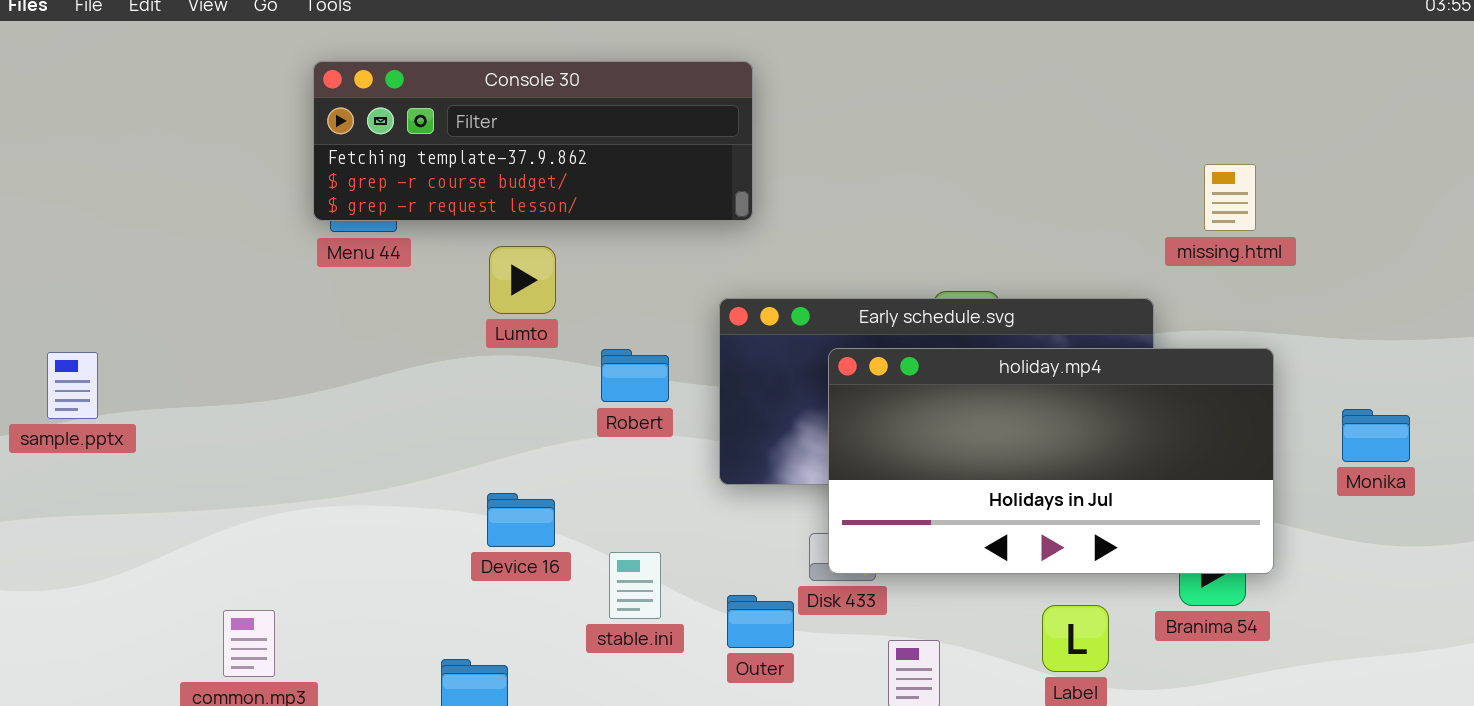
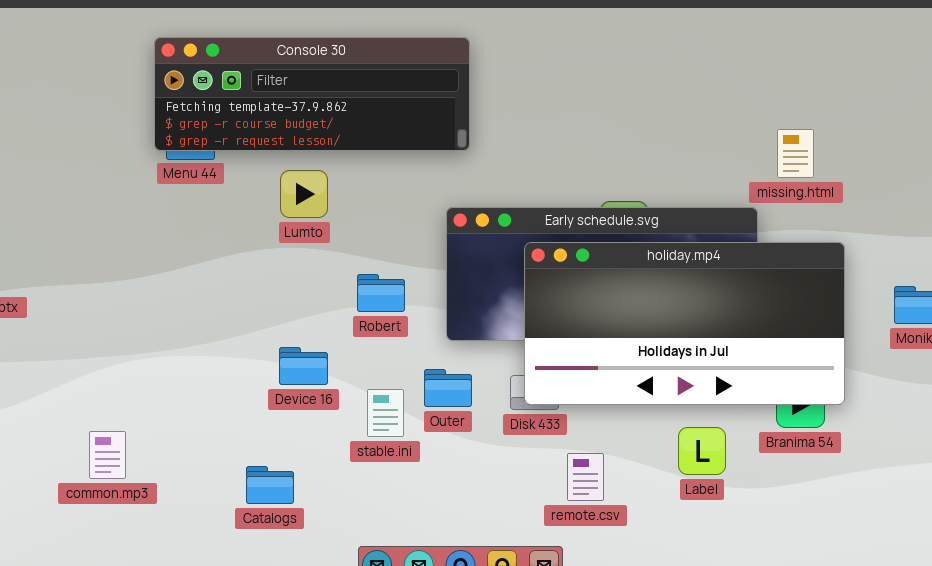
missing.html: [1204,164,1256,231] -> [777,129,814,178], moved
Robert: [601,349,669,402] -> [357,274,405,312], moved
Outer: [727,595,794,648] -> [424,369,472,407], moved

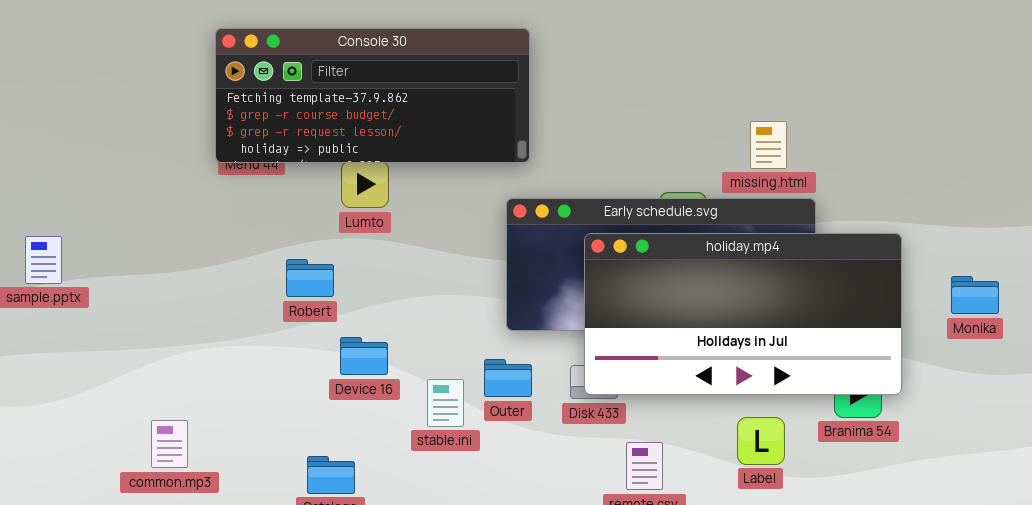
Console 30: [154,37,470,151] -> [215,28,530,163], resized
missing.html: [777,129,814,178] -> [750,121,787,169], moved
Robert: [357,274,405,312] -> [286,259,334,297], moved

